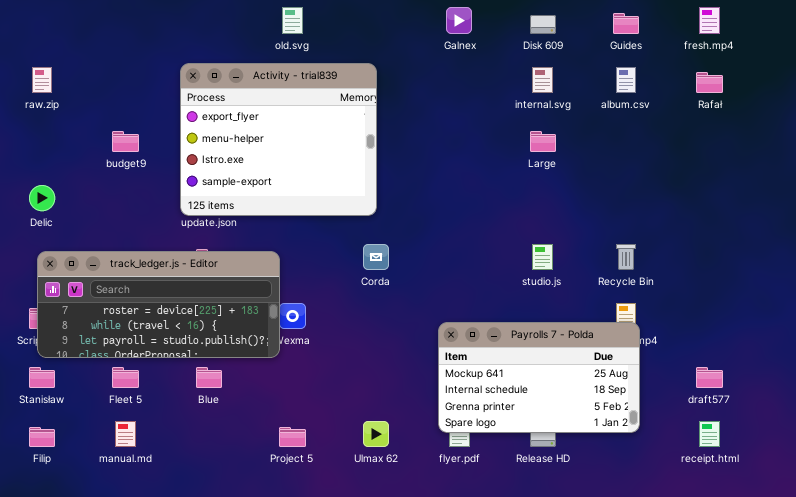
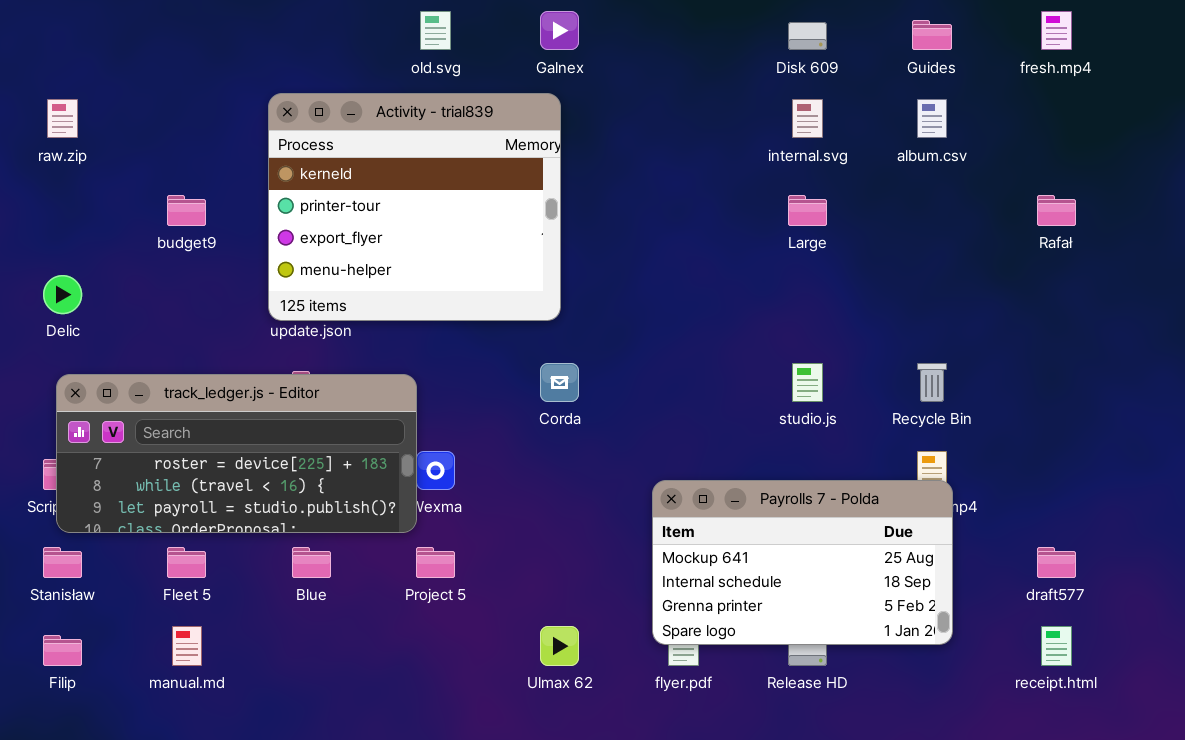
Galnex: [446,7,472,34] -> [540,11,579,50], moved
Activity - trial839: [180,63,377,216] -> [268,93,561,321], scrolled up 2 rows
Rafał: [696,72,723,93] -> [1037,195,1076,226], moved
Project 5: [279,427,306,447] -> [416,547,455,578], moved

